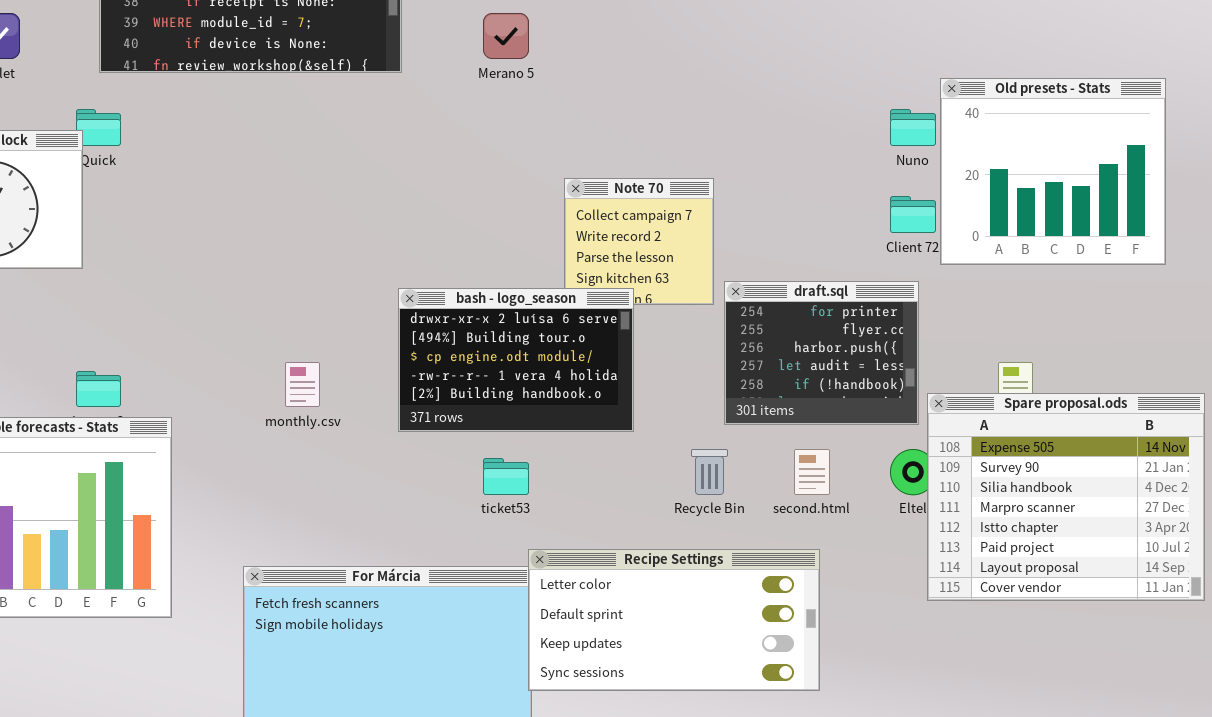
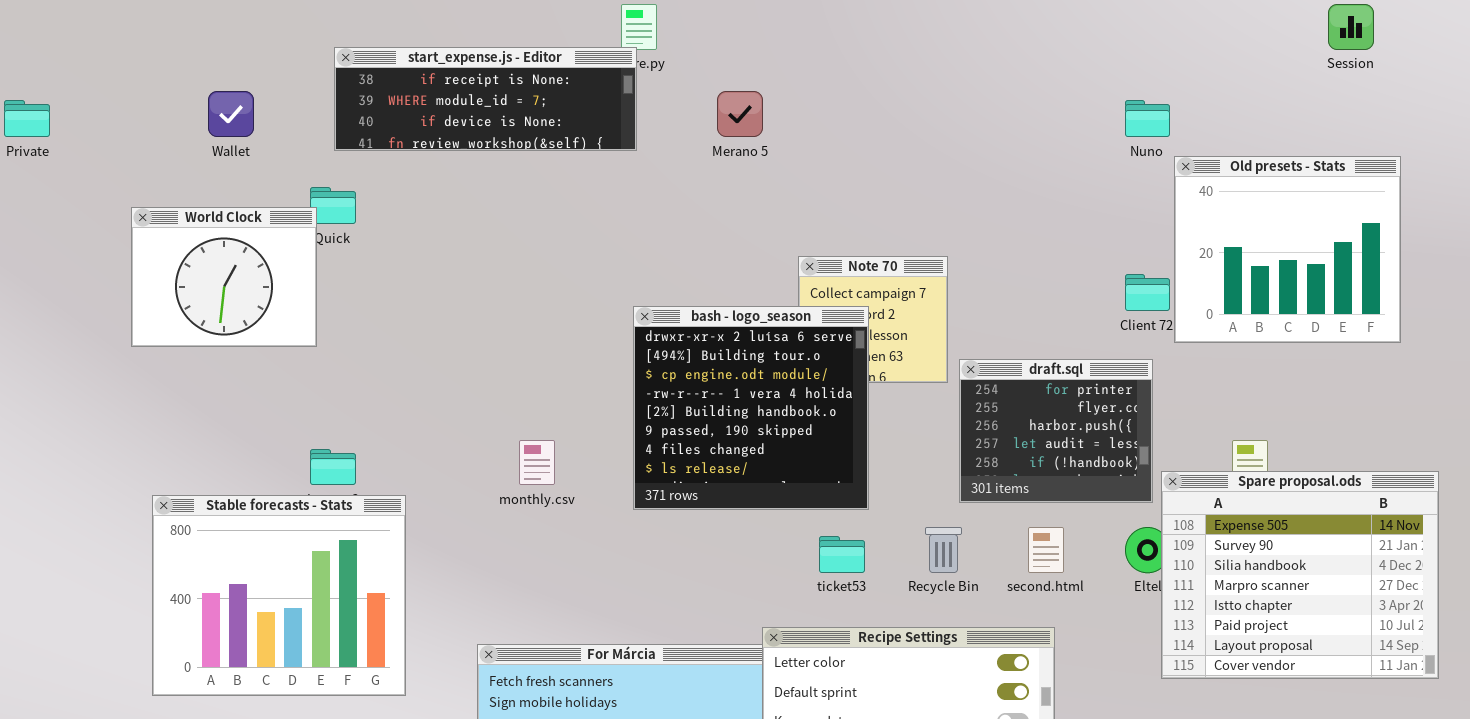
Nuno: [890,109,936,146] -> [1125,100,1170,137], moved
bash - logo_season: [398,288,634,432] -> [633,306,869,510], resized
ticket53: [483,458,529,495] -> [819,536,865,573], moved

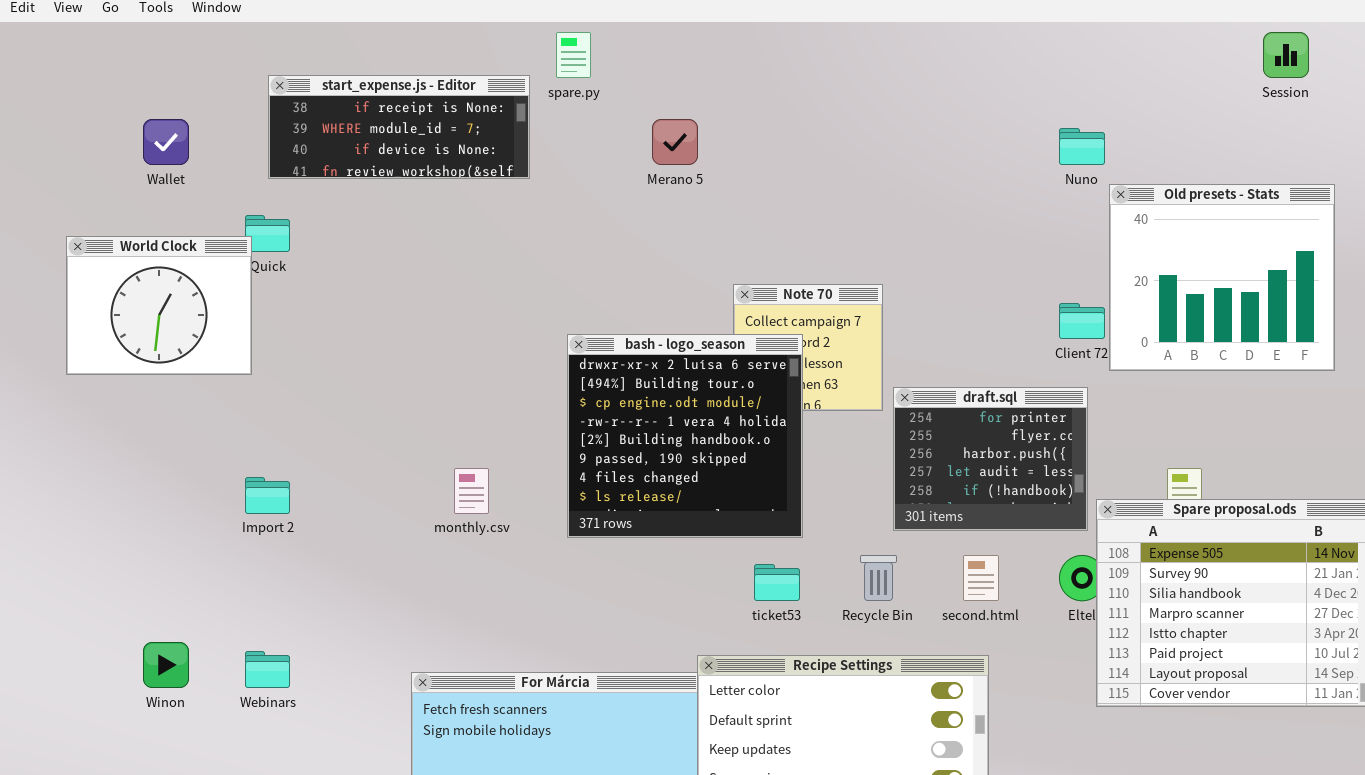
start_expense.js - Editor: [334,47,637,151] -> [268,75,530,179], resized
Stable forecasts - Stats: [152,495,406,696] -> none, closed

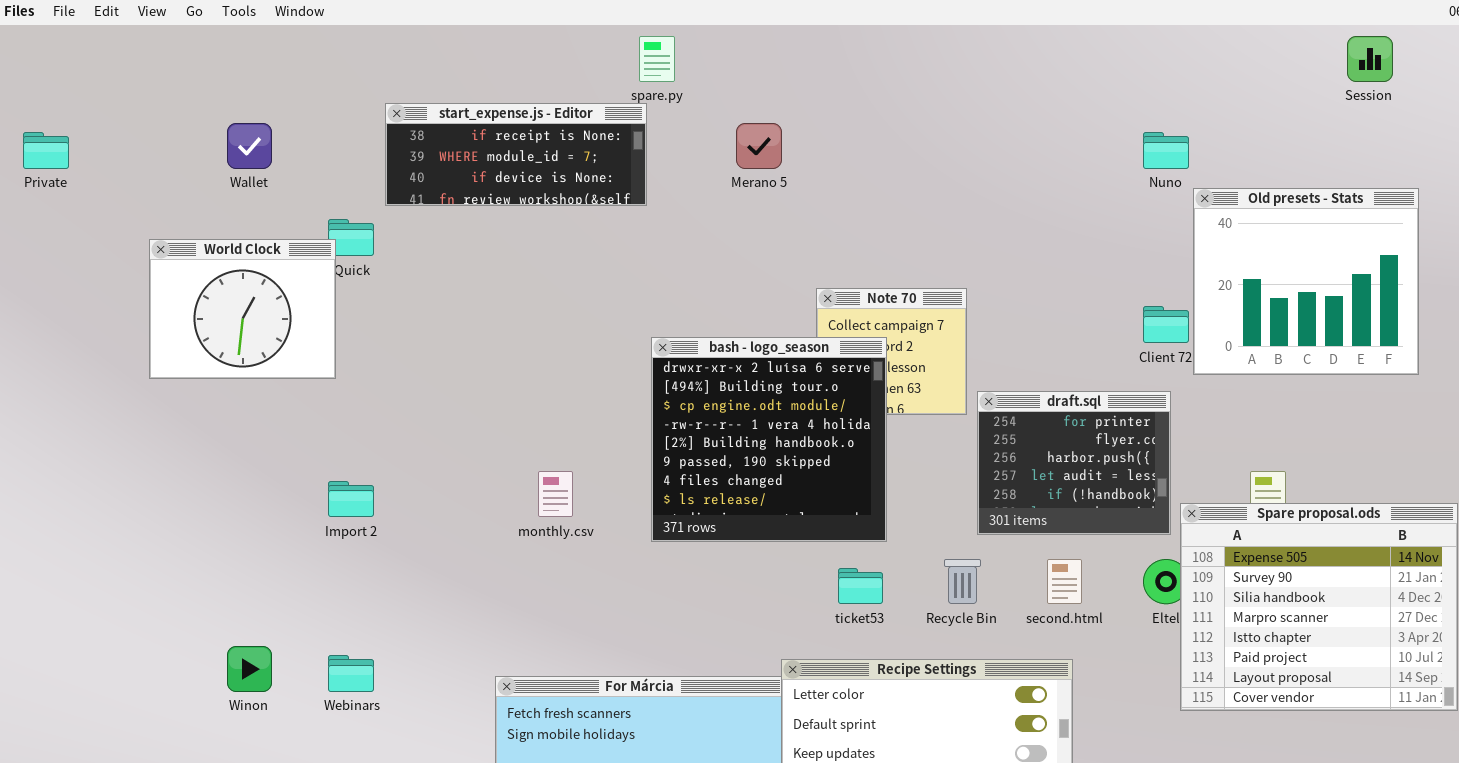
start_expense.js - Editor: [268,75,530,179] -> [385,103,647,206], moved

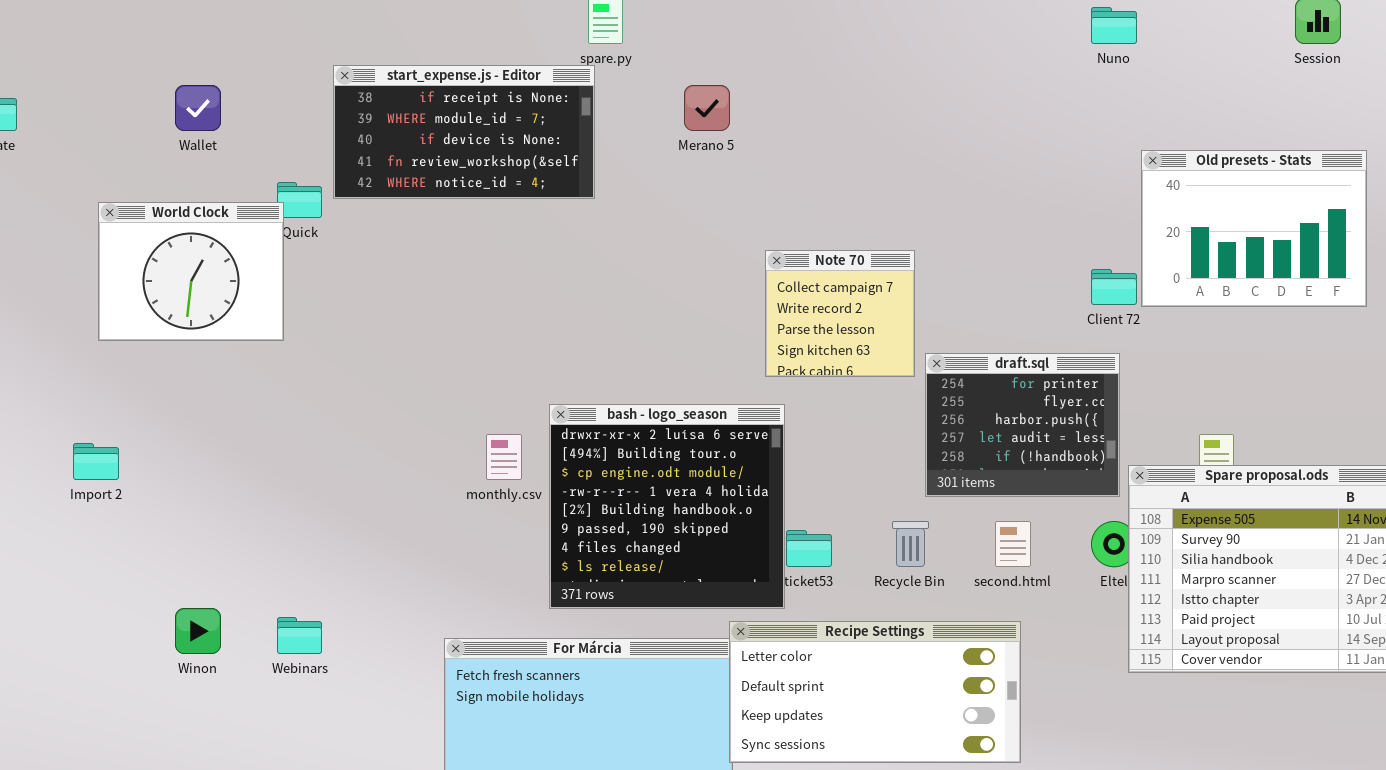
start_expense.js - Editor: [385,103,647,206] -> [333,65,595,199], resized
Nuno: [1143,132,1189,169] -> [1091,7,1137,44], moved
Old presets - Stats: [1193,188,1419,375] -> [1141,150,1367,307], resized
bash - logo_season: [651,337,887,542] -> [549,404,785,609], moved
Import 2: [328,481,374,517] -> [73,443,119,480], moved

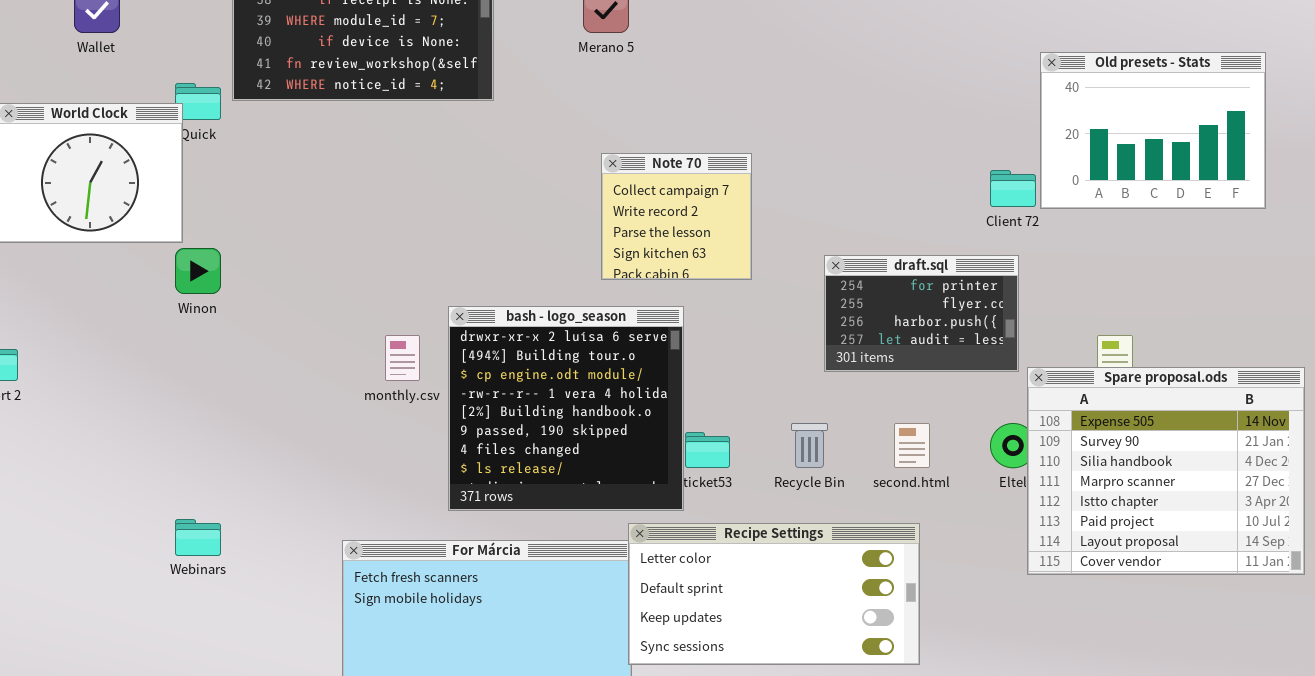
Note 70: [765,250,915,377] -> [601,153,752,280], moved
draft.sql: [925,353,1120,497] -> [824,255,1019,372], resized
Winon: [175,608,221,654] -> [175,248,221,294], moved

